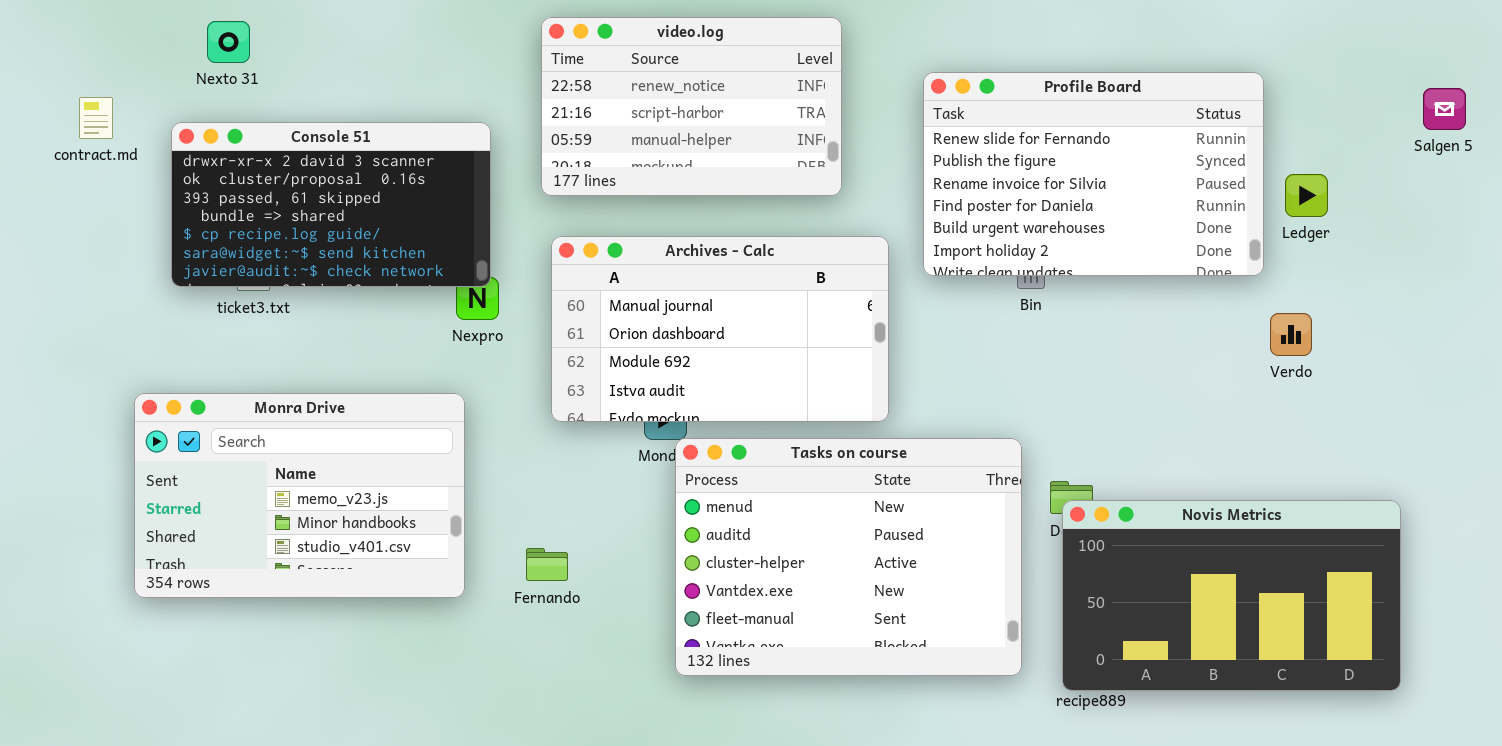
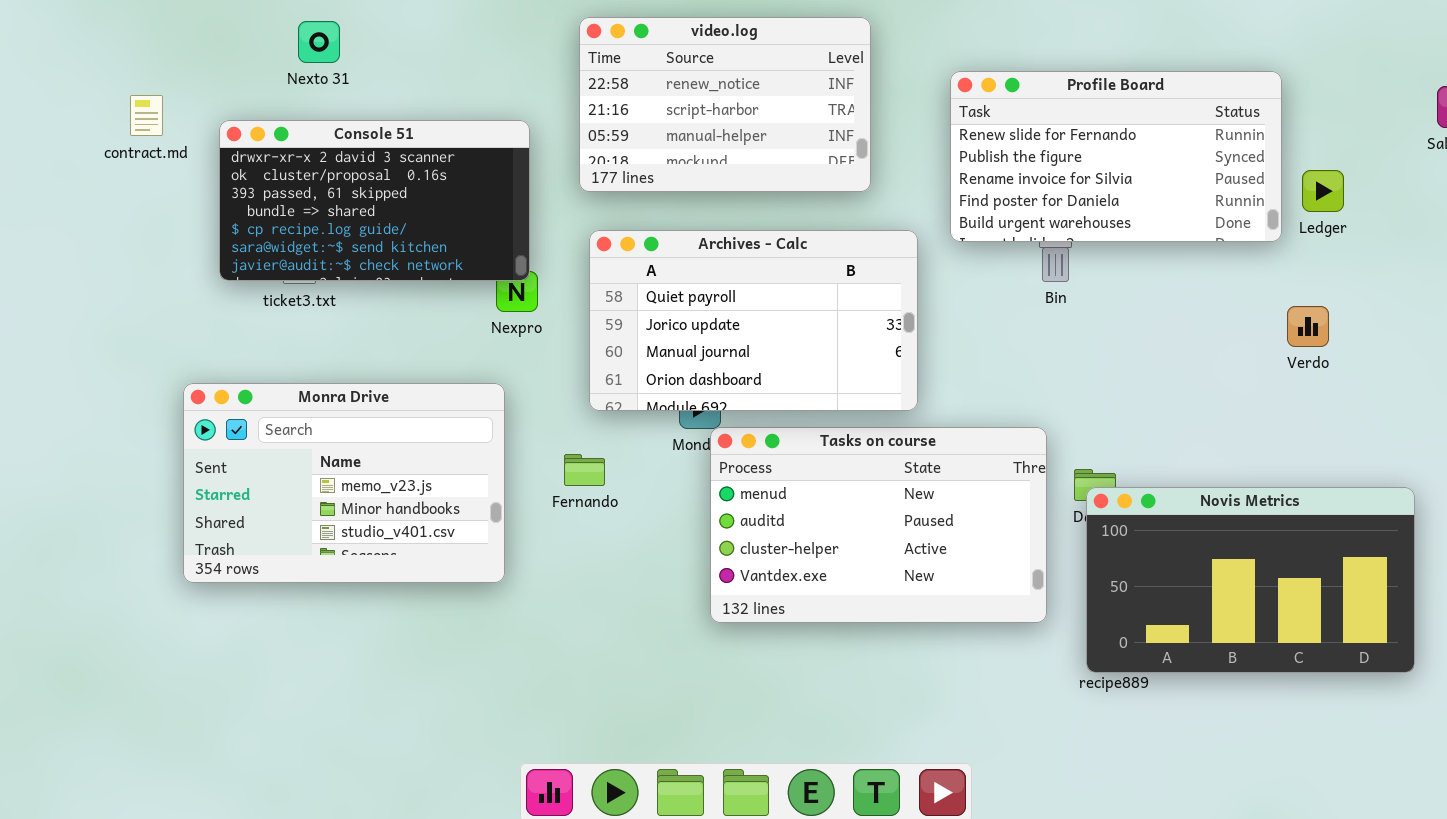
Nexto 31: [207,21,250,63] -> [298,21,340,63], moved
Profile Board: [923,72,1264,276] -> [950,71,1282,242], resized
Archives - Calc: [551,236,889,422] -> [589,230,918,411], scrolled up 2 rows
Tasks on course: [675,438,1022,676] -> [710,427,1047,623], resized
Fernando: [526,548,568,581] -> [564,454,605,486], moved

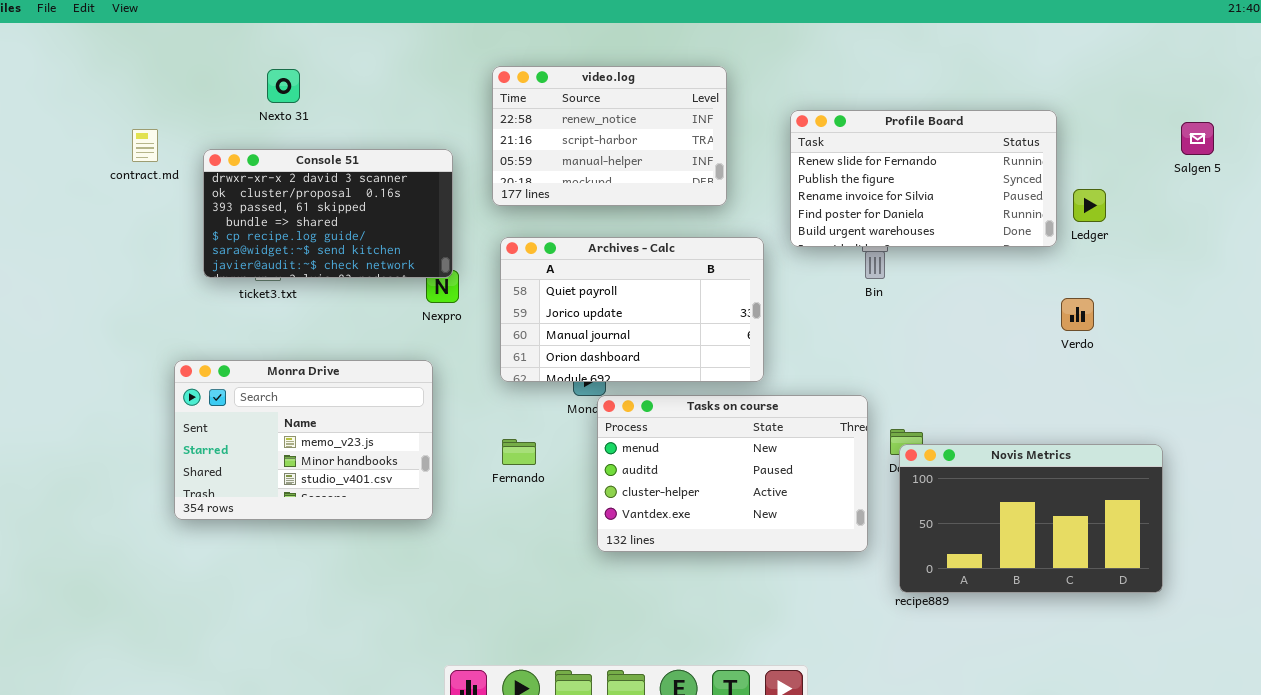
Fernando: [564,454,605,486] -> [502,439,536,465], moved

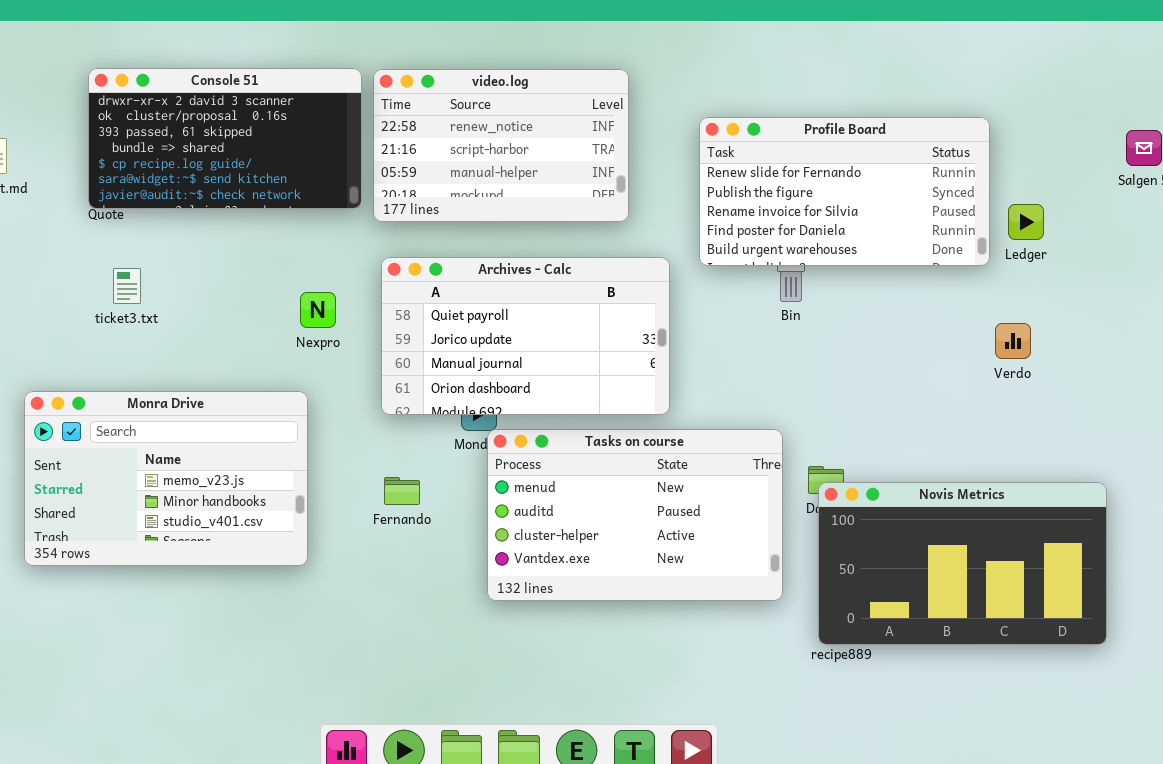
Console 51: [203,149,453,278] -> [88,68,362,209], moved

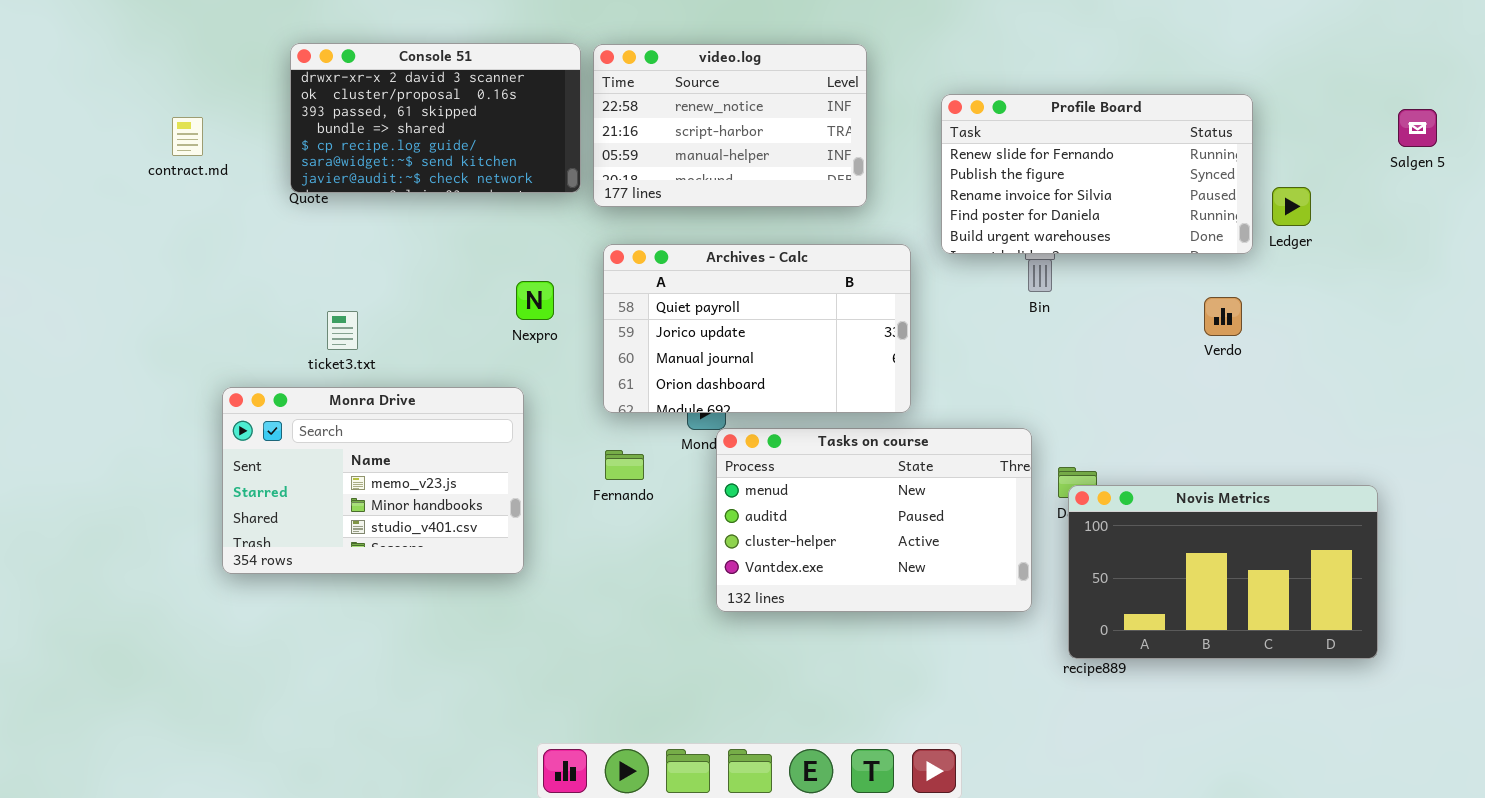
ticket3.txt: [113,268,141,304] -> [327,311,358,350], moved
Verdo: [995,323,1031,359] -> [1204,297,1242,336], moved
Fernando: [384,477,420,505] -> [605,450,644,480], moved

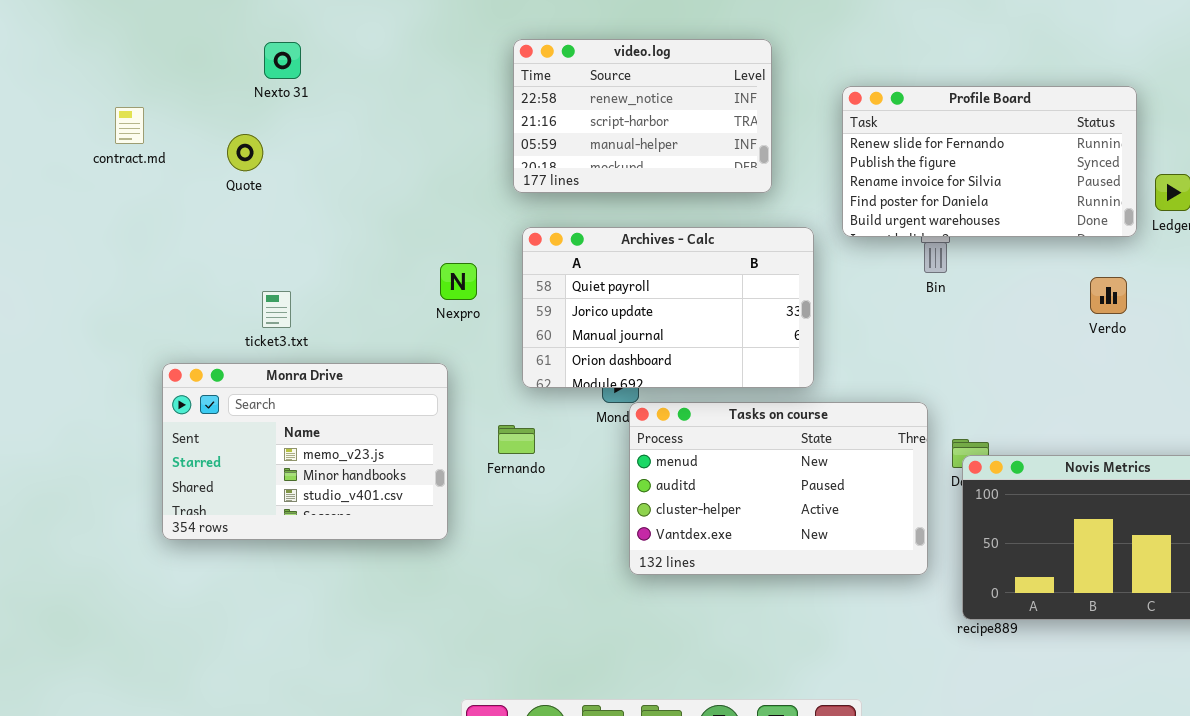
Console 51: [290,43,581,193] -> none, closed
Fernando: [605,450,644,480] -> [498,425,535,454], moved

